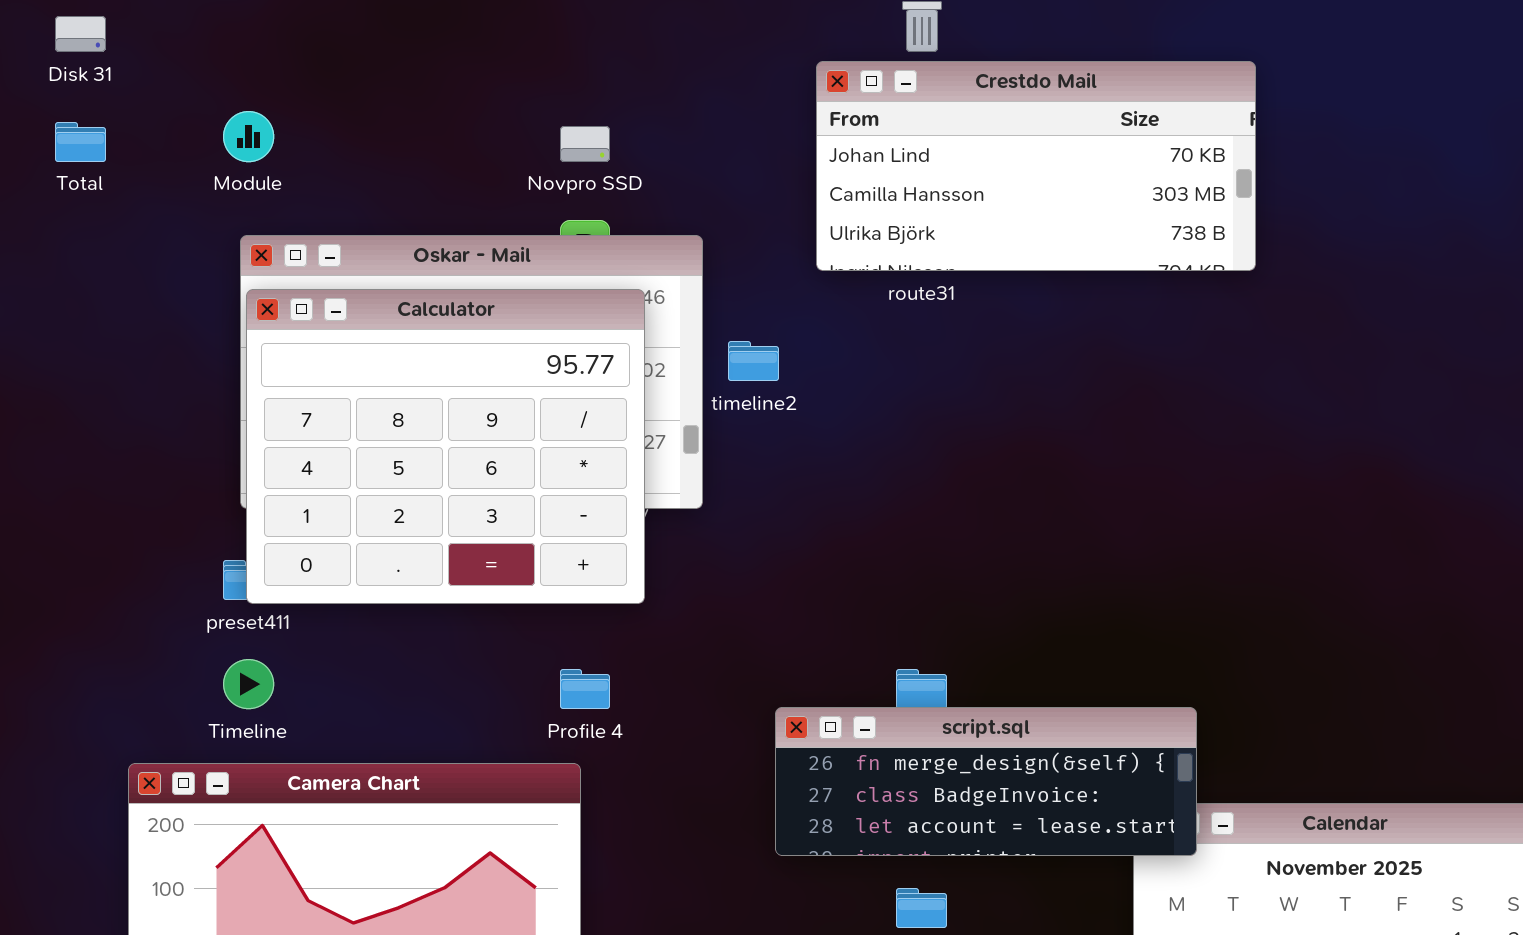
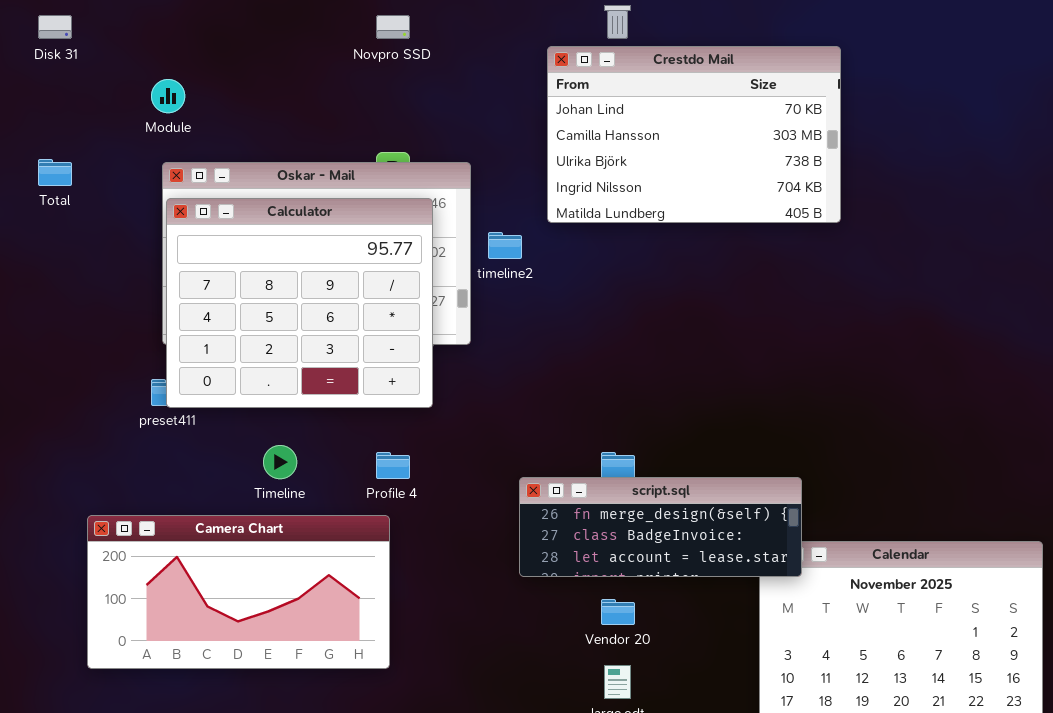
Crestdo Mail: [816,61,1256,271] -> [547,46,841,223], resized
Total: [55,122,106,162] -> [38,159,72,186], moved
Novpro SSD: [560,126,610,162] -> [376,15,410,39], moved
Timeline: [223,659,274,709] -> [263,445,297,479], moved

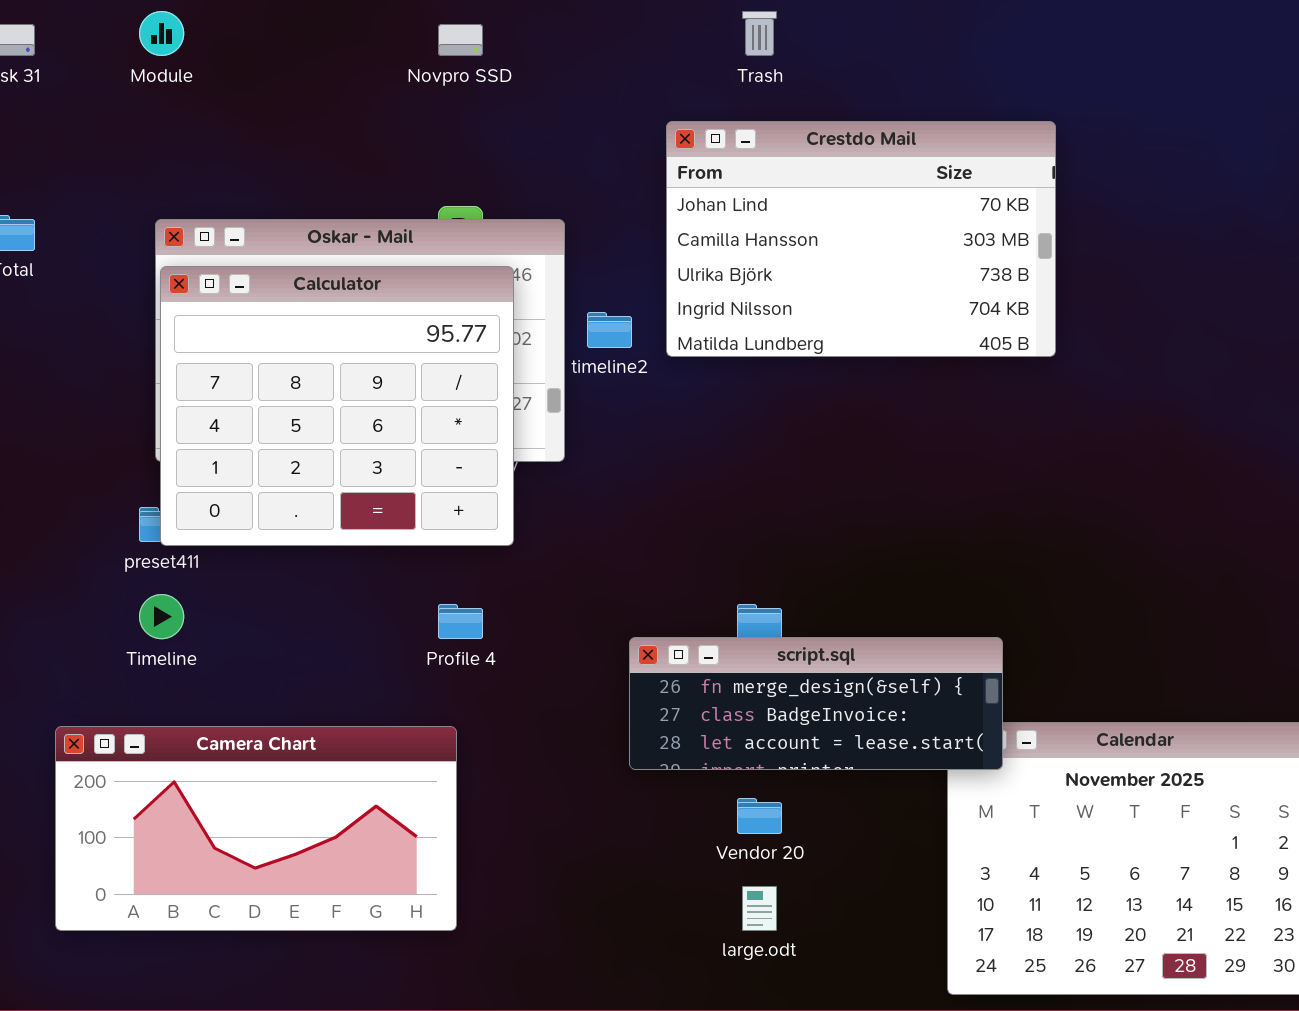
Crestdo Mail: [547,46,841,223] -> [666,121,1056,357], moved
Module: [151,79,185,113] -> [139,11,184,56], moved
Timeline: [263,445,297,479] -> [139,594,184,639], moved
Camera Chart: [87,515,390,669] -> [55,726,457,931], moved

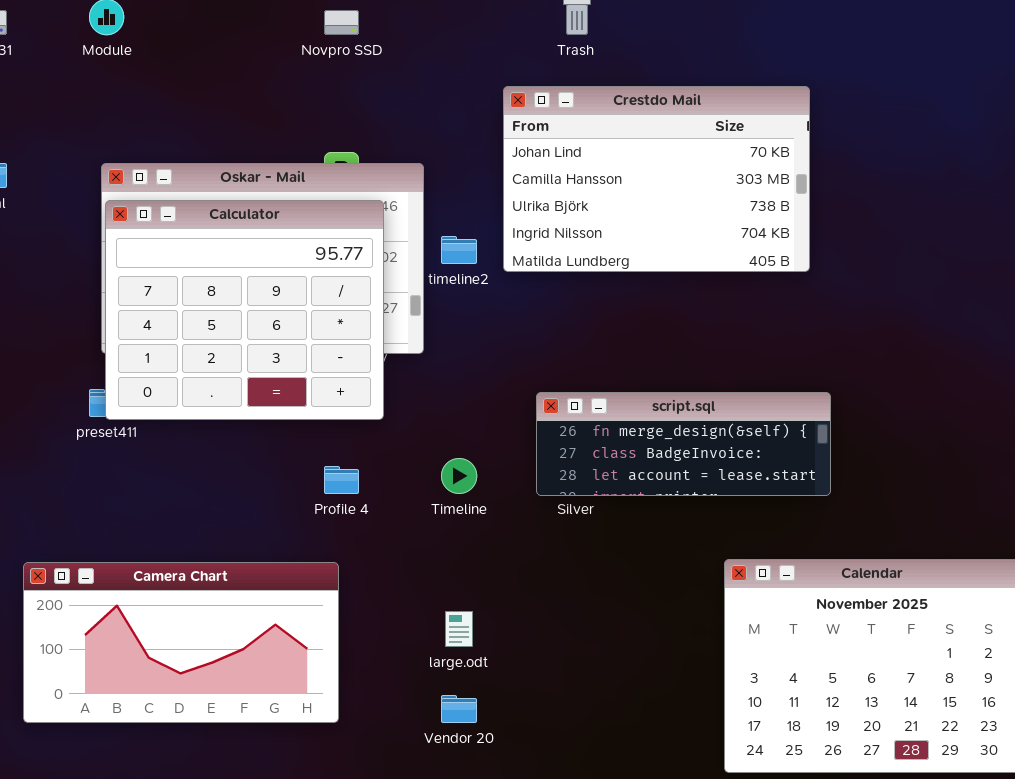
Timeline: [139,594,184,639] -> [441,458,477,494], moved
script.sql: [629,637,1003,770] -> [536,392,831,496], moved
Vendor 20: [737,798,782,834] -> [441,695,477,723], moved
large.odt: [742,886,777,931] -> [445,611,473,647], moved

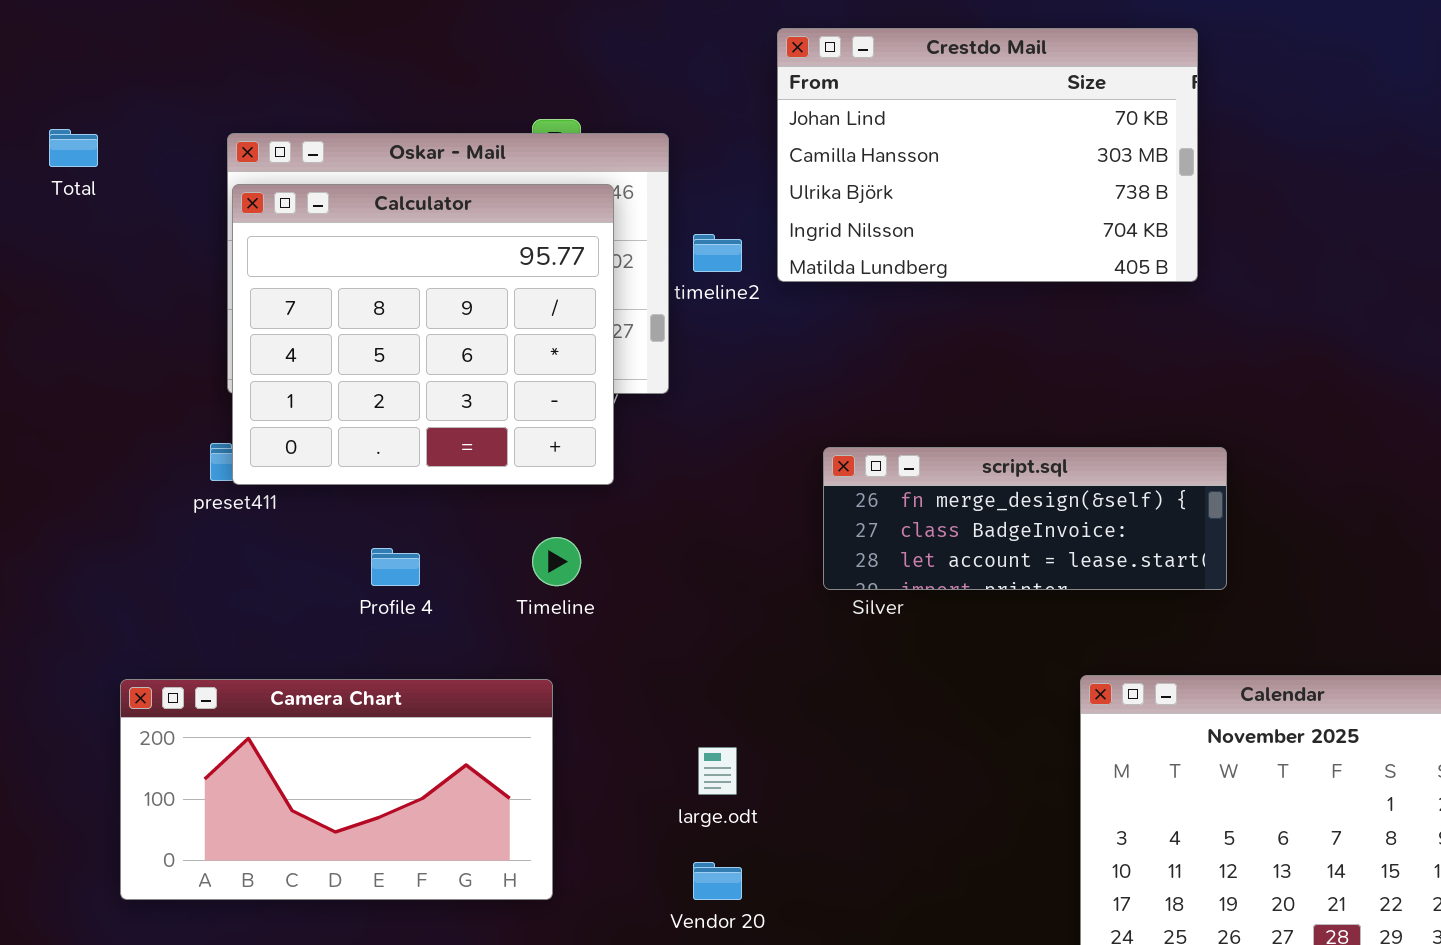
Timeline: [441,458,477,494] -> [532,537,581,586], moved
Profile 4: [324,466,359,494] -> [371,548,420,586], moved

